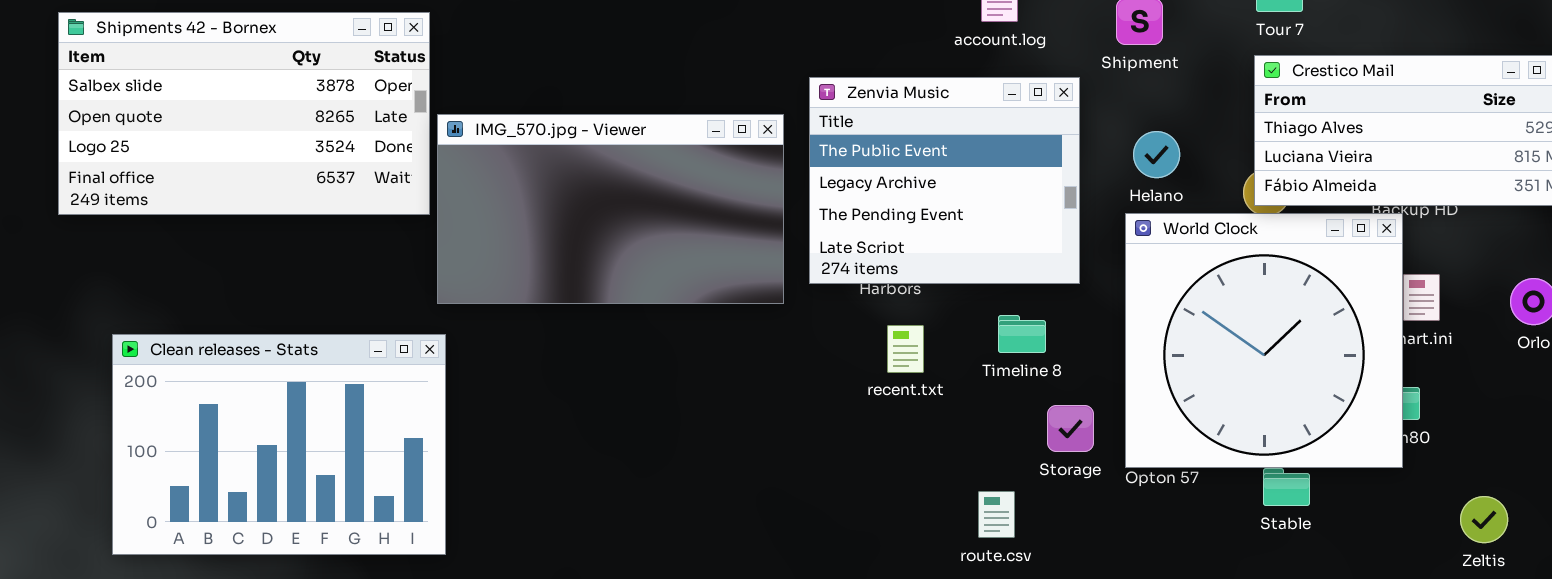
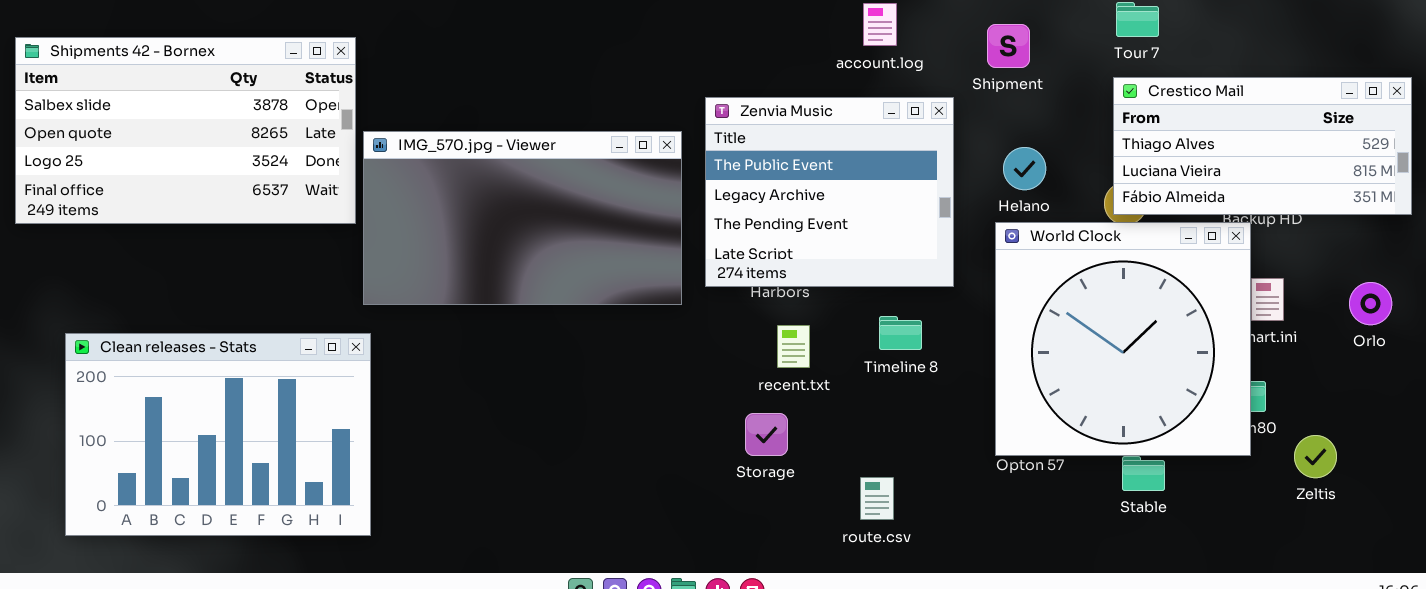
Storage: [1047,405,1094,452] -> [745,413,788,456], moved
Zeltis: [1460,496,1508,543] -> [1294,435,1337,478], moved

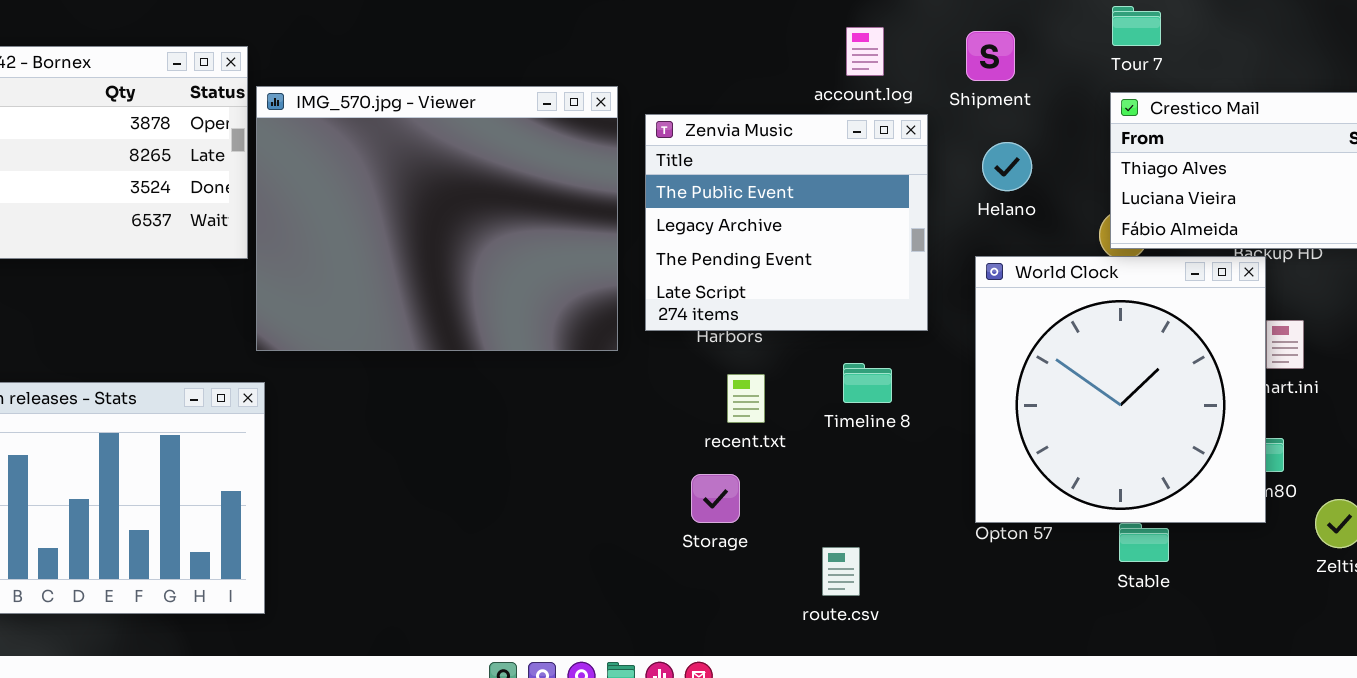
account.log: [863,3,897,46] -> [846,27,884,76], moved
IMG_570.jpg - Viewer: [363,131,682,305] -> [256,86,618,351], resized
Helano: [1003,147,1046,190] -> [982,142,1032,191], moved

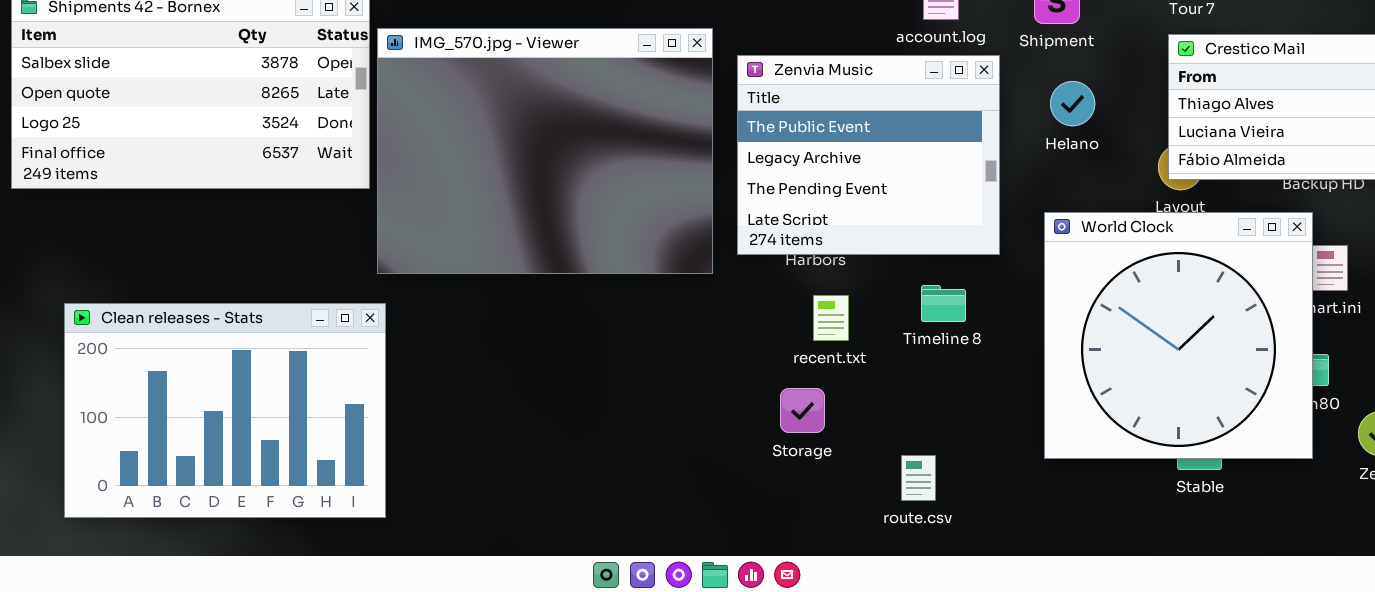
World Clock: [975,256,1266,523] -> [1044,212,1313,459], moved

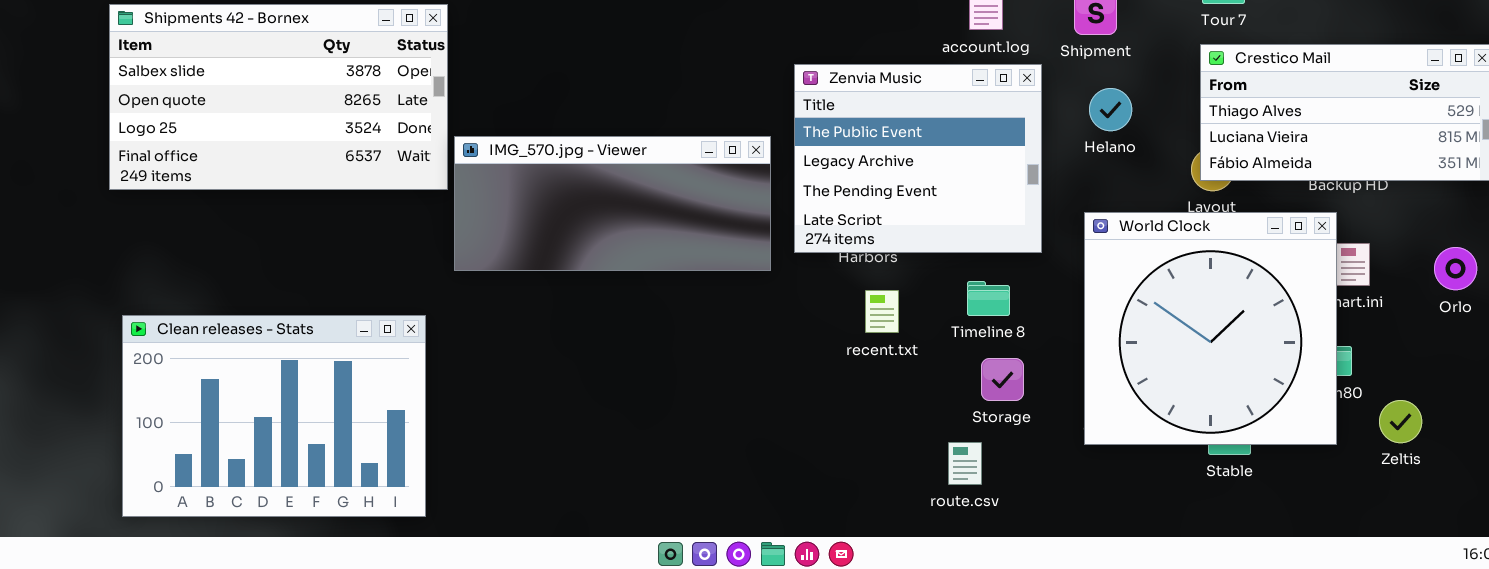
IMG_570.jpg - Viewer: [377,28,713,274] -> [454,136,771,271], resized
Clean releases - Stats: [64,303,386,518] -> [122,315,426,517], moved
Storage: [780,388,825,433] -> [981,358,1024,401], moved

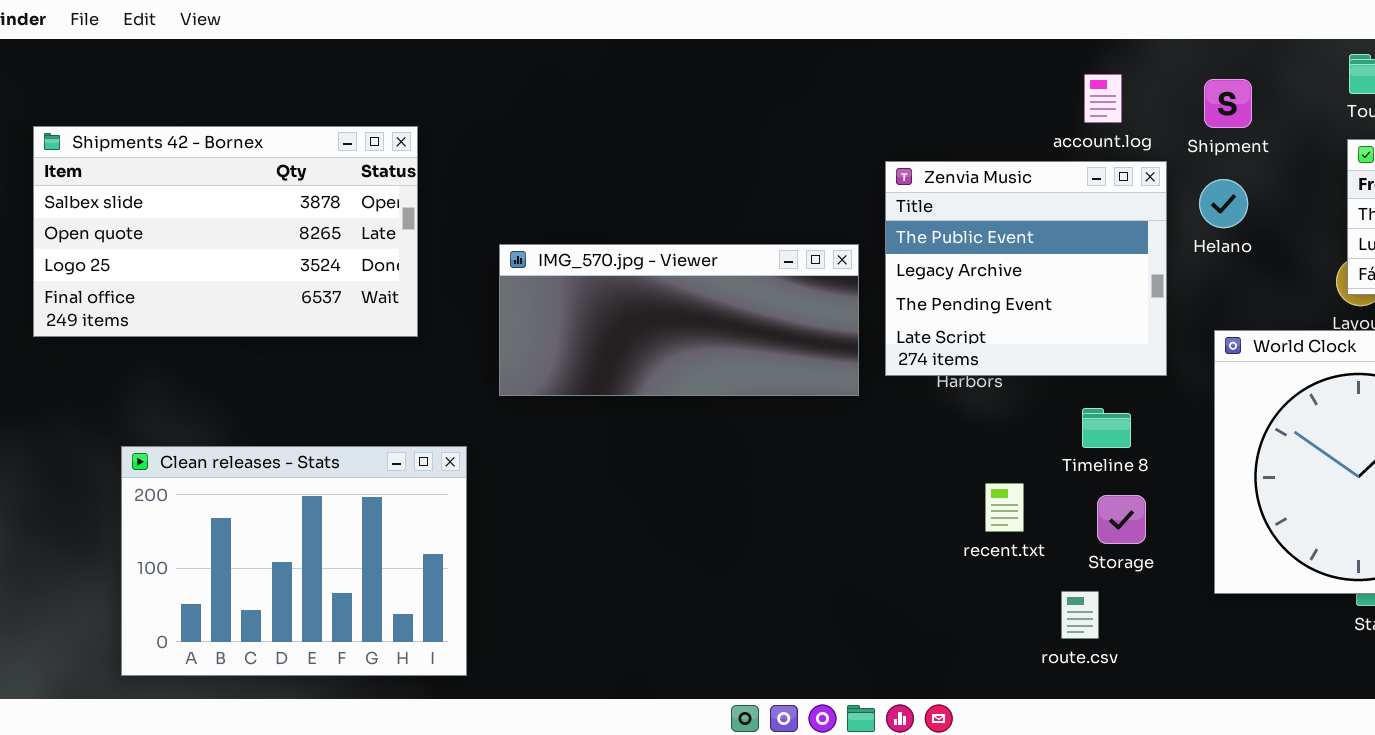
Shipments 42 - Bornex: [109,4,448,190] -> [33,126,418,337], moved
Helano: [1089,88,1132,131] -> [1199,179,1248,228], moved
recent.txt: [865,290,899,333] -> [985,483,1024,532], moved

